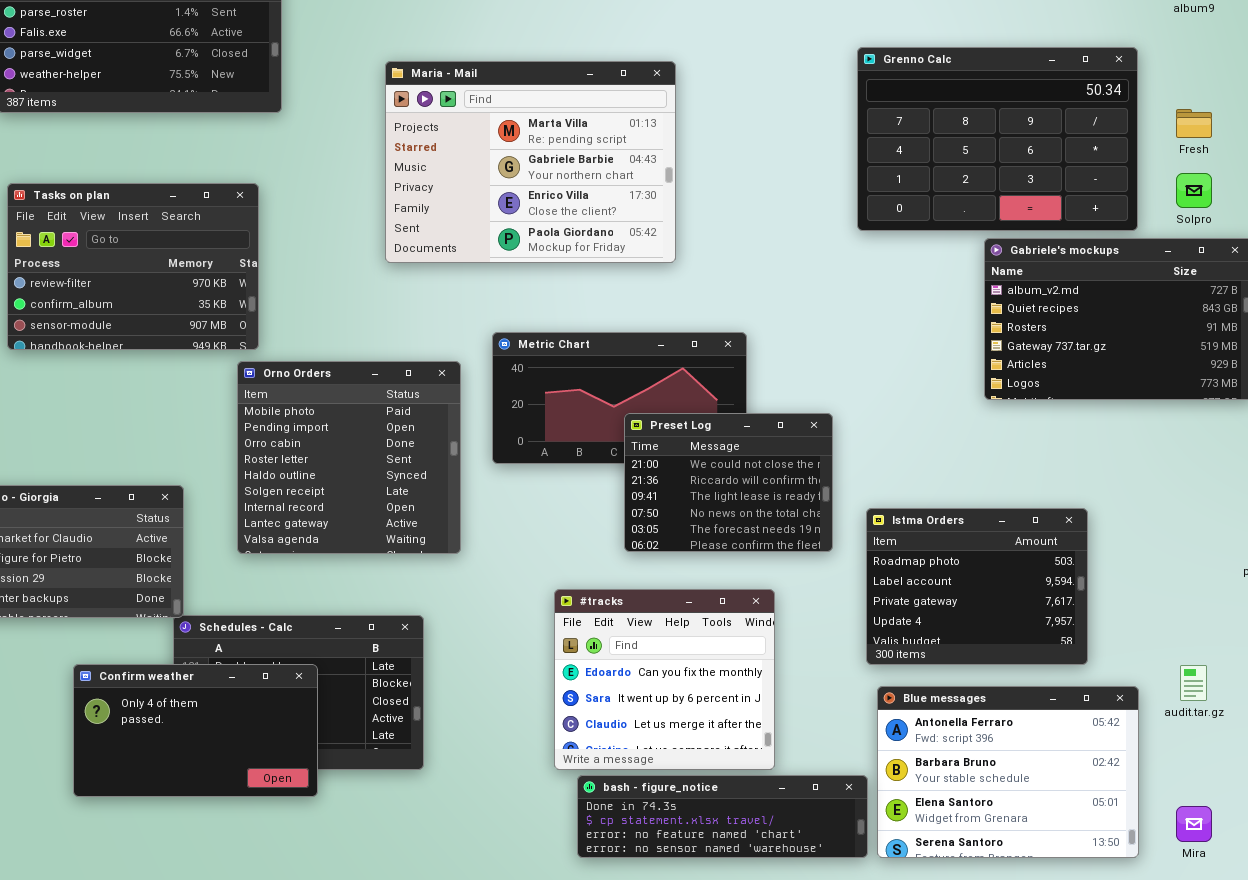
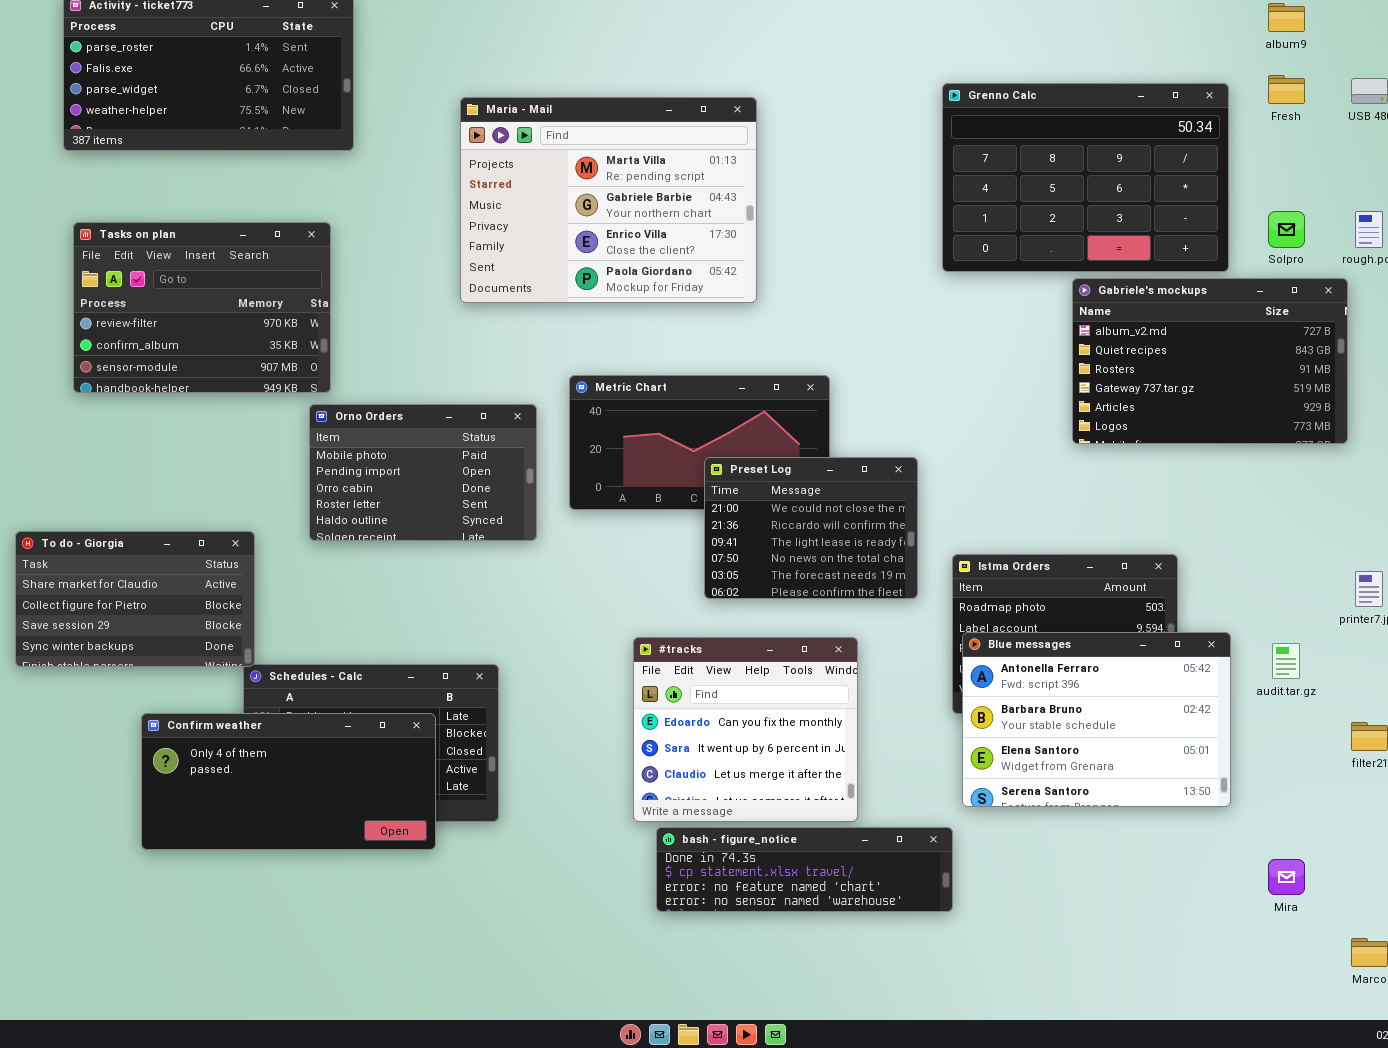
Fresh: [1176,109,1212,138] -> [1268,75,1305,104], moved
Orno Orders: [237,361,461,554] -> [309,404,537,541], resized
Confirm weather: [73,664,318,797] -> [141,713,436,850], resized
audit.tar.gz: [1180,665,1207,701] -> [1272,643,1300,679], moved
Blue messages: [877,686,1139,858] -> [962,632,1231,807], moved

